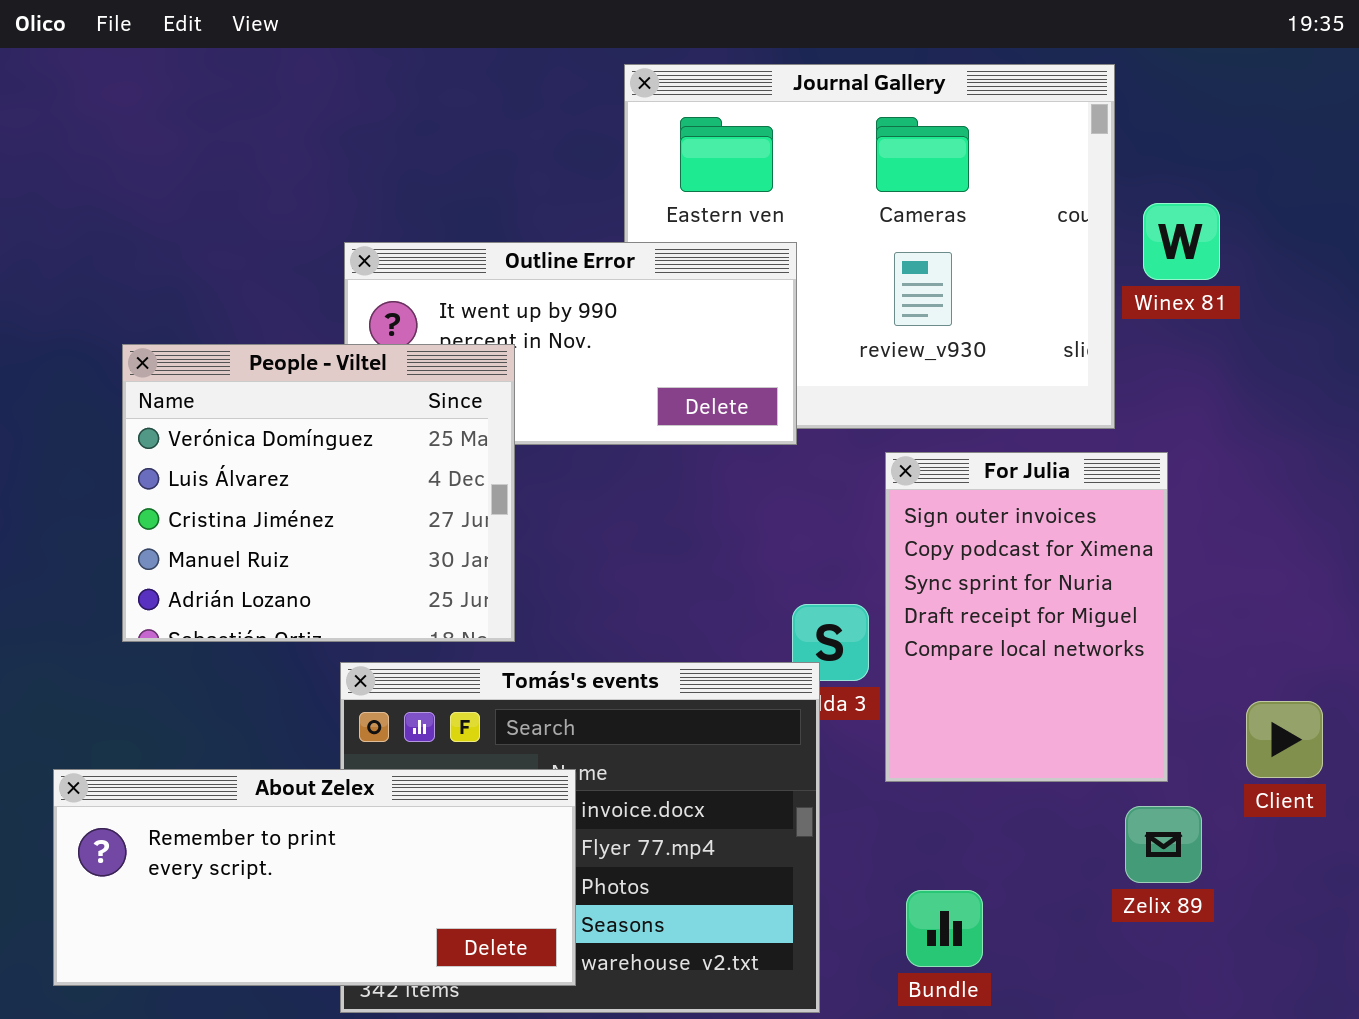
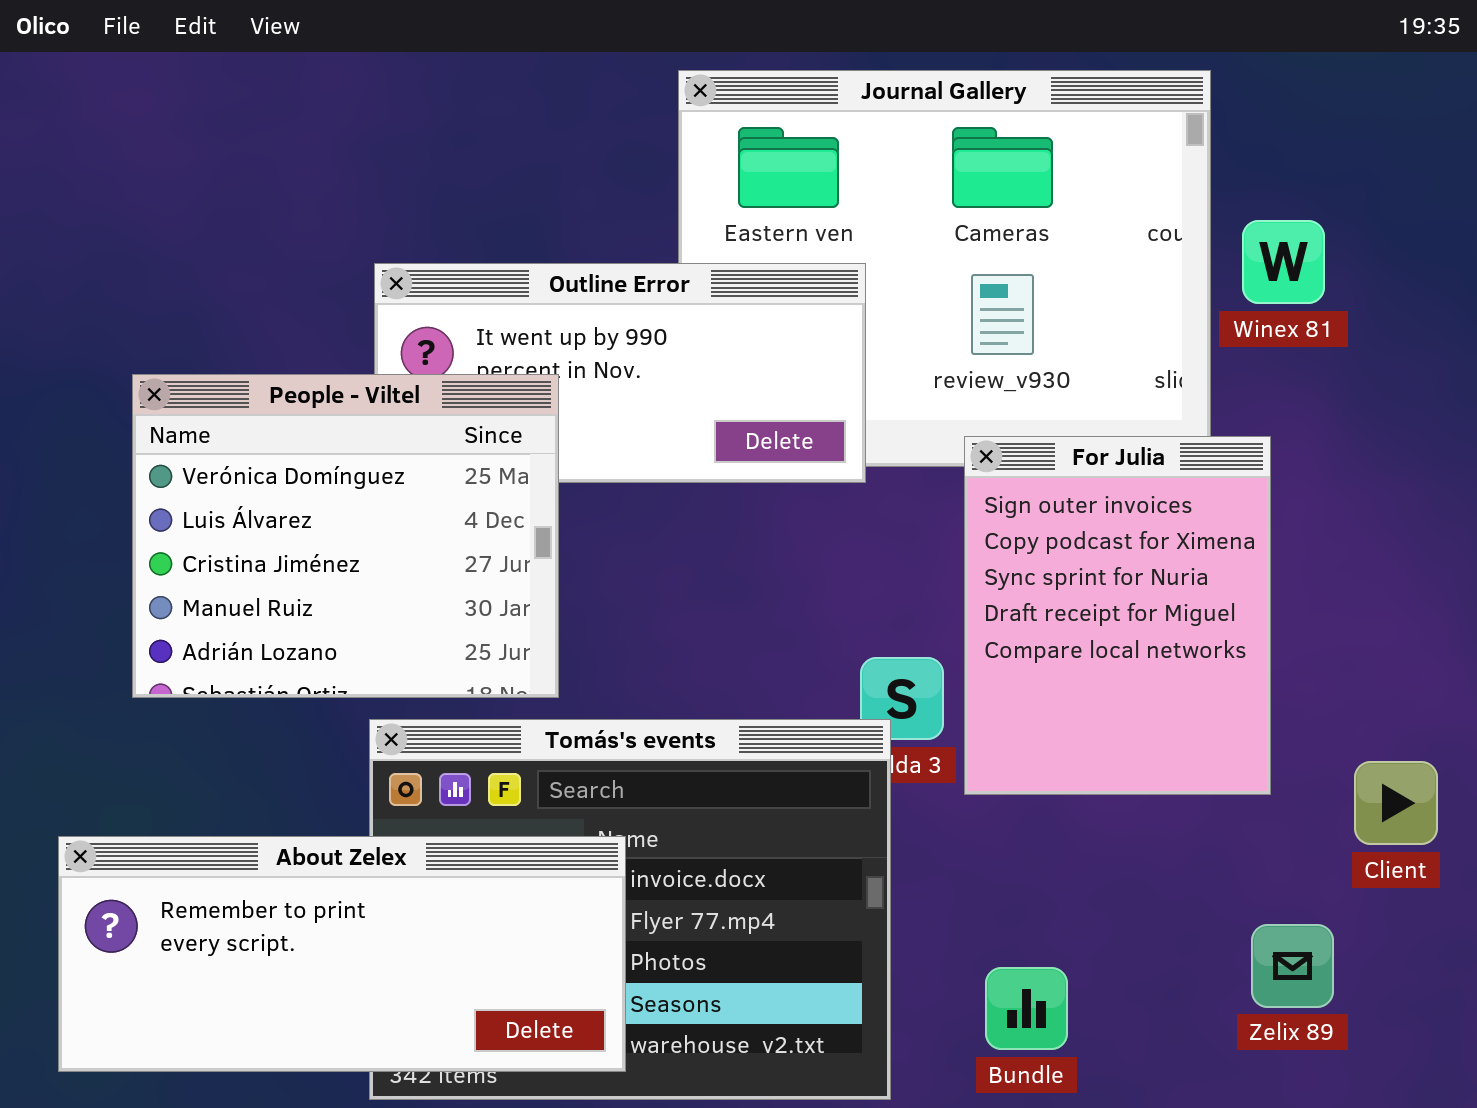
For Julia: [885,452,1168,782] -> [964,436,1271,795], moved
Zelix 89: [1125,806,1202,883] -> [1251,924,1334,1008], moved

